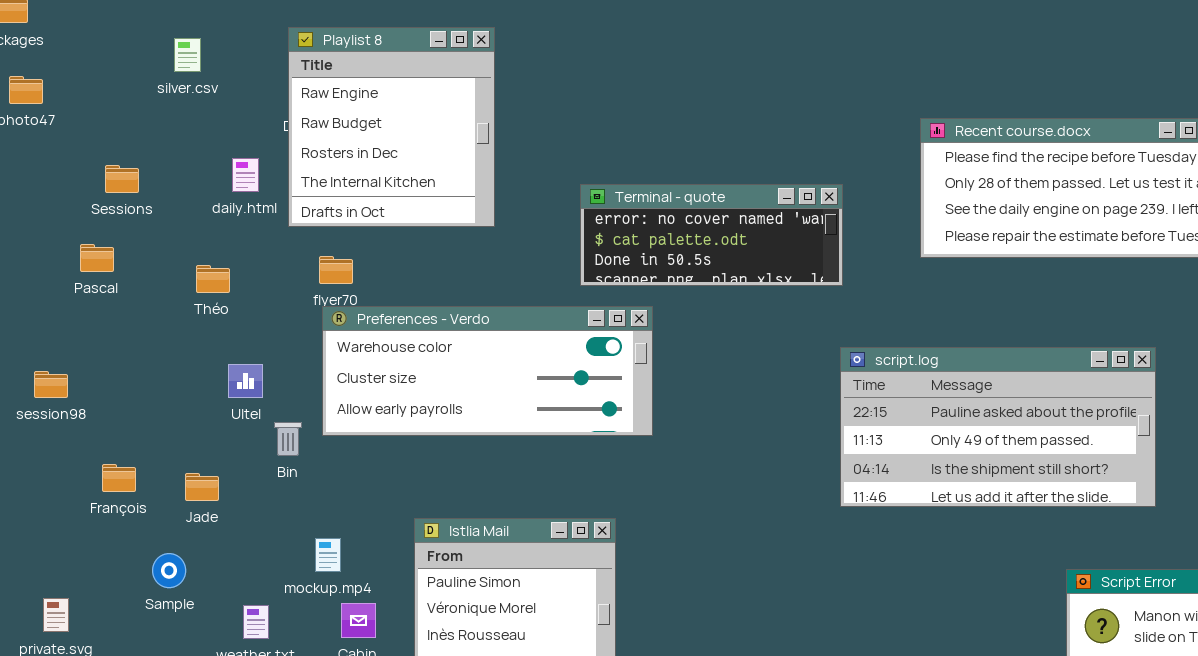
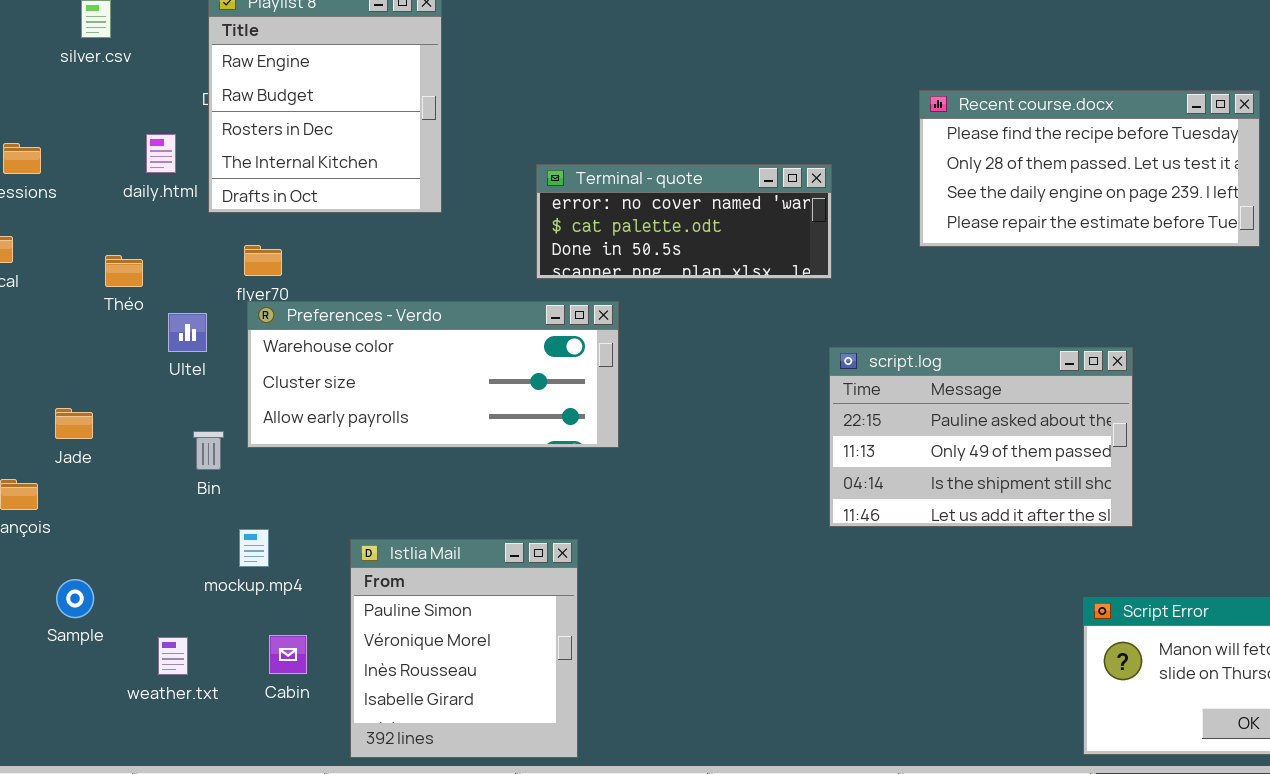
script.log: [840,347,1156,507] -> [829,347,1133,527], resized
Ultel: [228,364,263,398] -> [168,313,207,352], moved
Jade: [185,473,219,501] -> [55,408,93,439], moved
mockup.mp4: [315,538,341,572] -> [239,529,269,567], moved

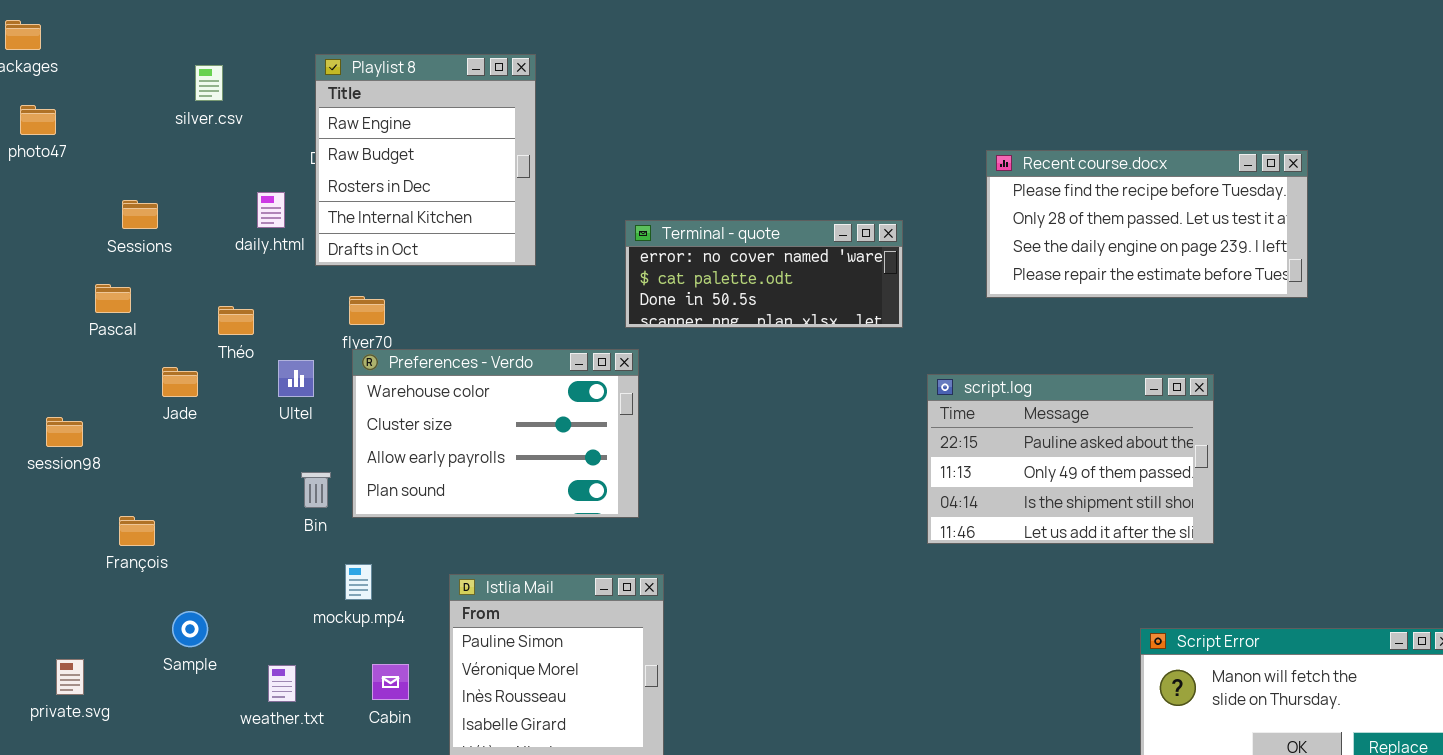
Preferences - Verdo: [247,301,619,448] -> [352,349,639,518], resized
script.log: [829,347,1133,527] -> [927,374,1214,544], moved
Jade: [55,408,93,439] -> [162,367,198,397], moved

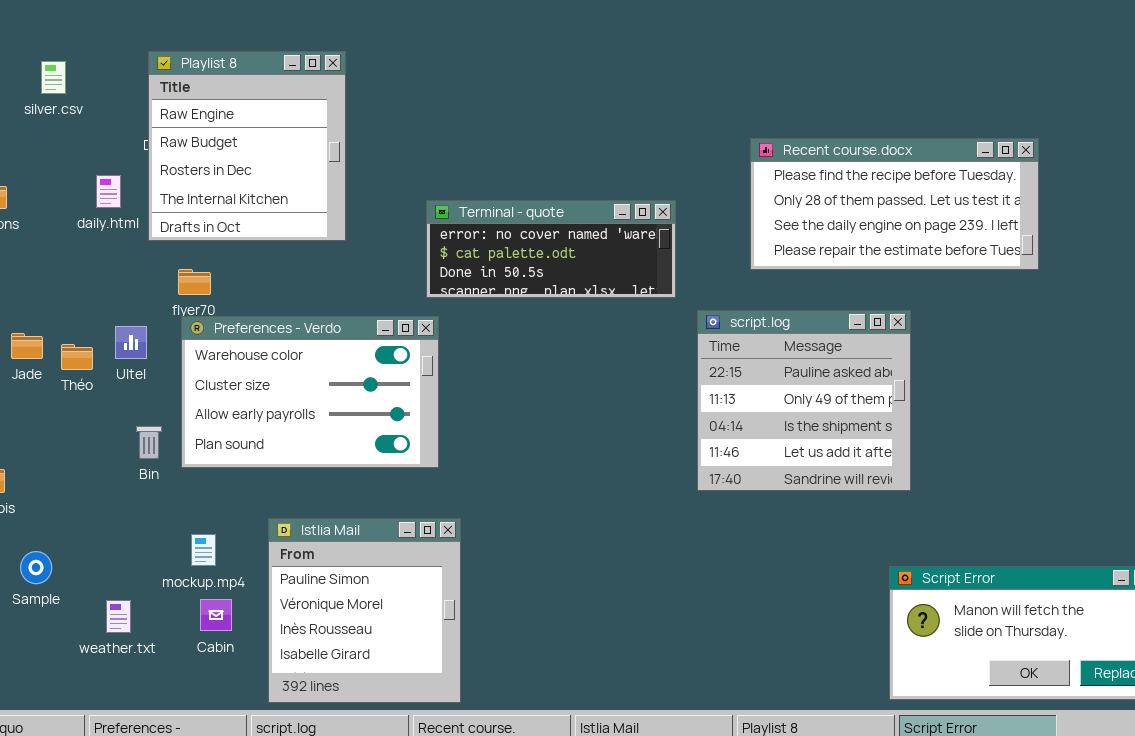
Théo: [218,306,254,335] -> [61,344,93,370], moved
script.log: [927,374,1214,544] -> [697,310,911,491], resized
mockup.mp4: [345,564,372,600] -> [191,534,216,566], moved

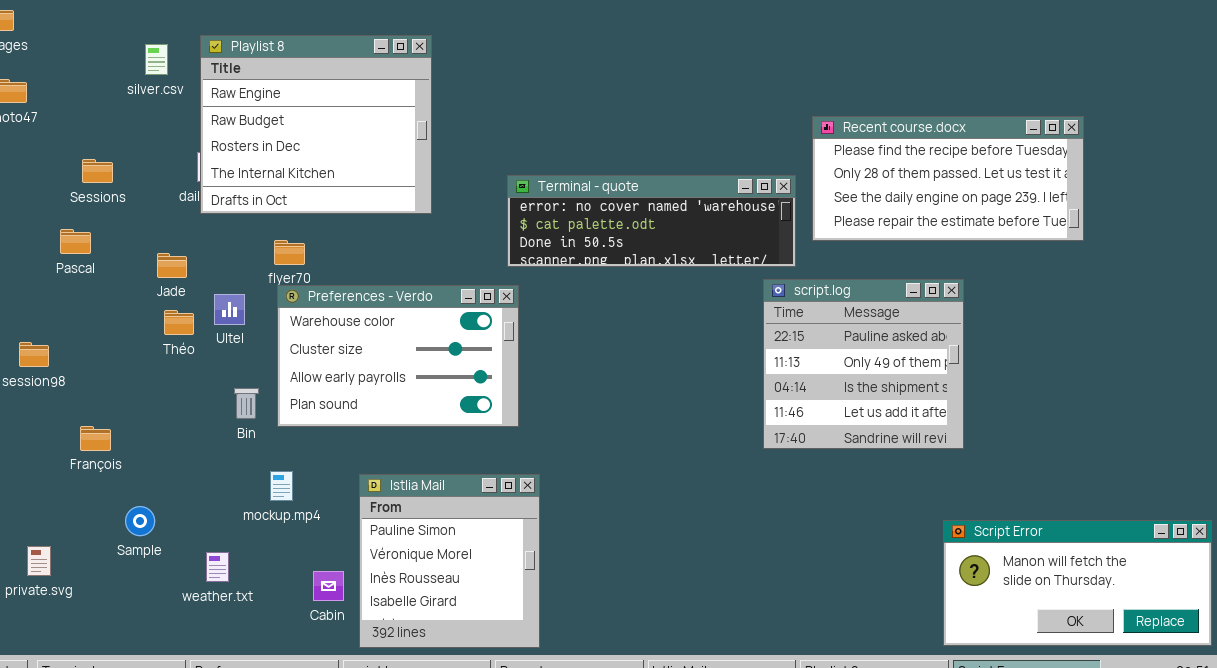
Playlist 8: [148,51,346,241] -> [200,35,432,214], resized
Terminal - quote: [426,200,676,298] -> [507,175,796,267], resized
Jade: [11,333,43,359] -> [157,253,187,278], moved
mockup.mp4: [191,534,216,566] -> [270,471,293,501], moved
Cabin: [200,599,232,631] -> [313,571,344,601], moved

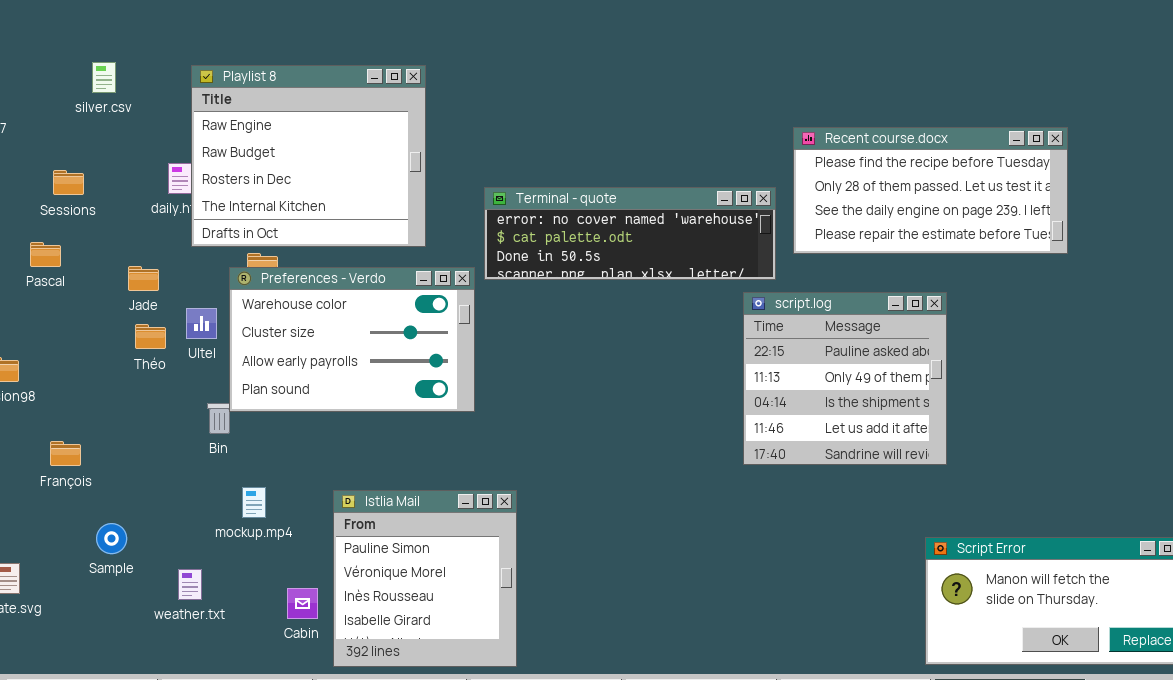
Playlist 8: [200,35,432,214] -> [191,65,426,247], moved
silver.csv: [145,44,168,75] -> [92,62,116,93], moved
Preferences - Verdo: [277,285,519,427] -> [229,267,475,412], moved

